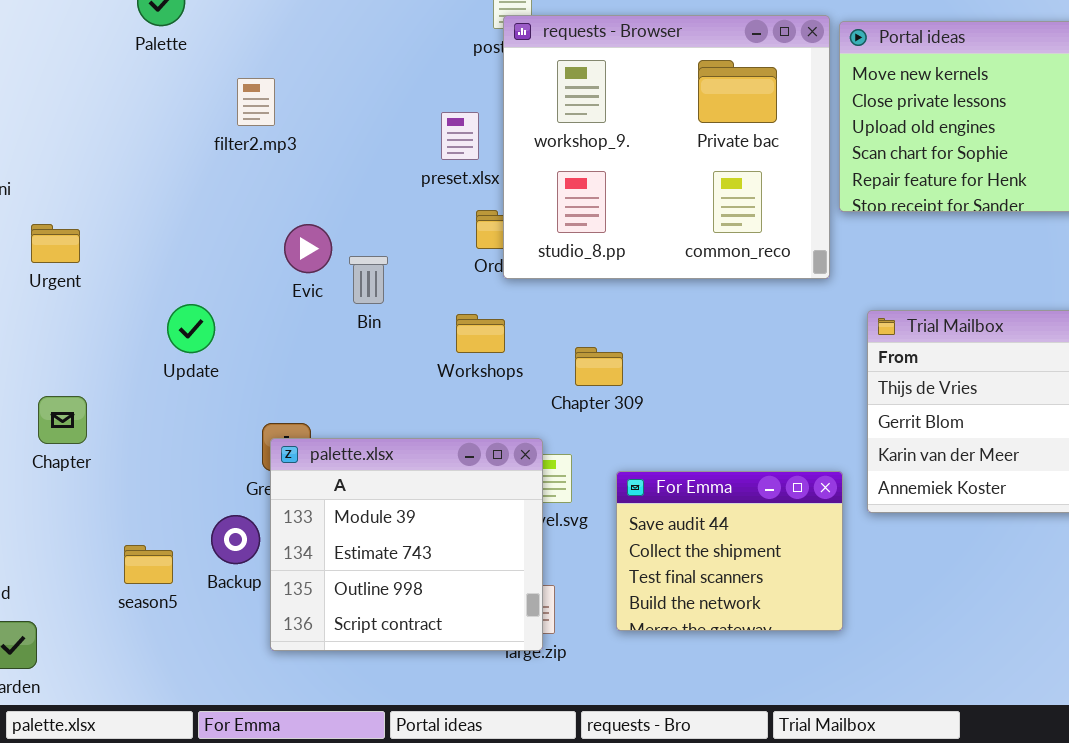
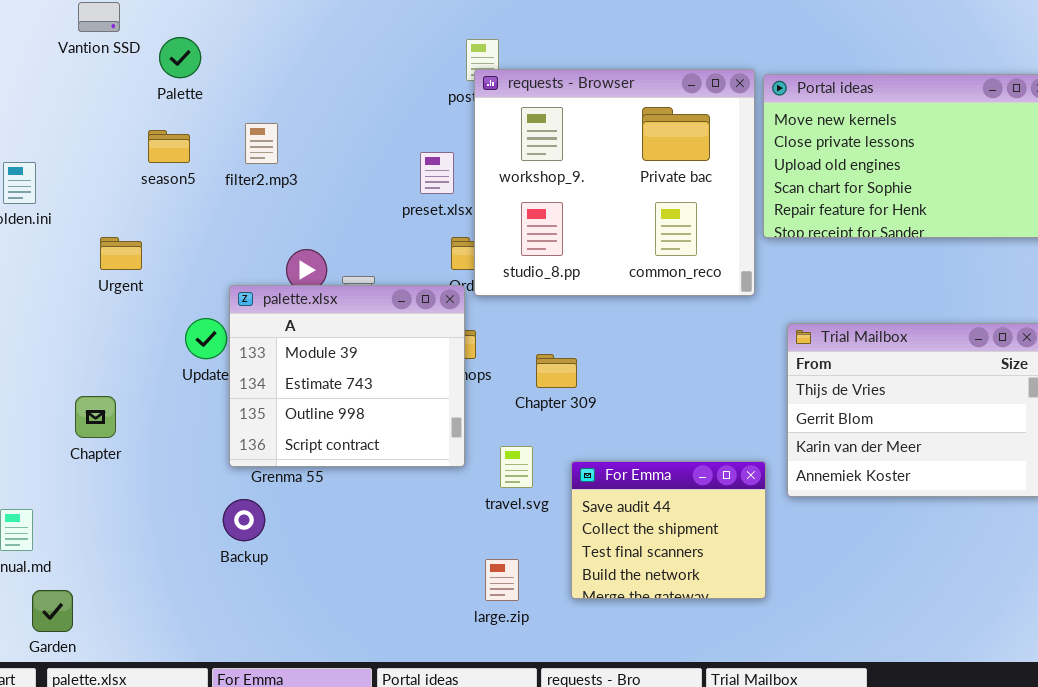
Urgent: [31,224,80,263] -> [100,237,142,270], moved
palette.xlsx: [270,438,543,651] -> [229,285,465,467], moved
season5: [124,545,173,584] -> [148,130,190,163], moved

